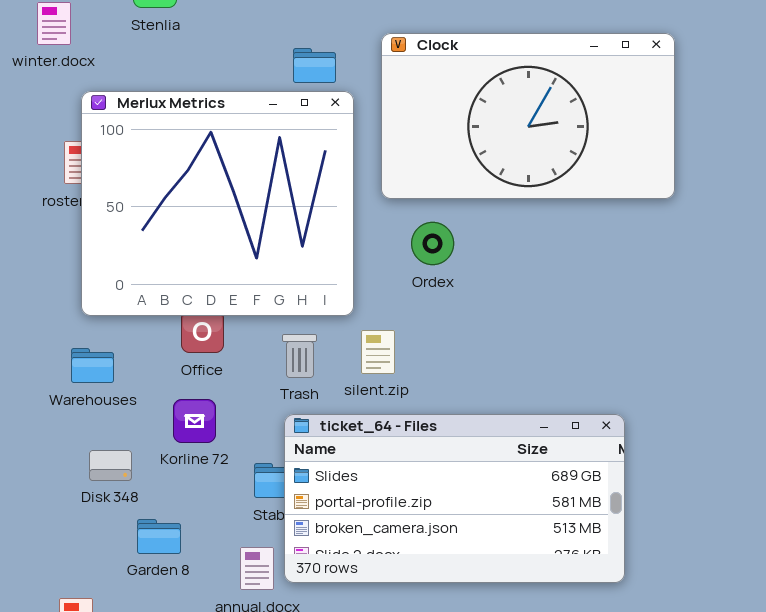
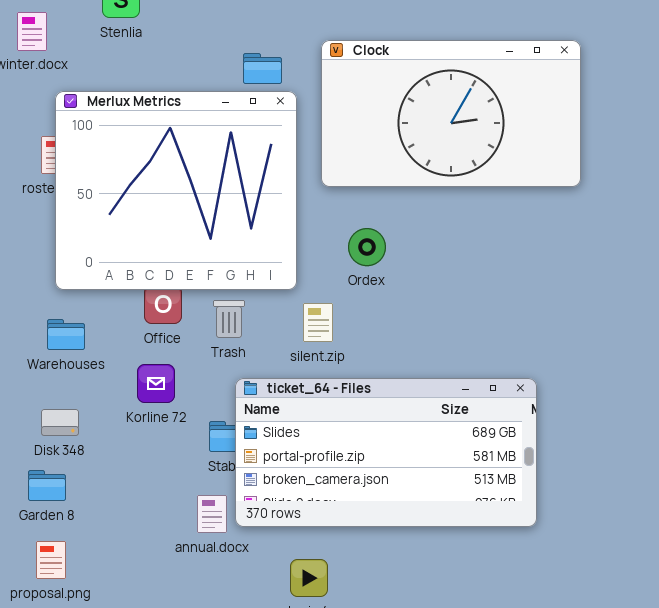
Ordex: [411,222,454,265] -> [348,228,386,266], moved
Trash: [282,334,317,378] -> [213,300,245,338], moved
Disk 348: [89,450,132,481] -> [41,409,79,436], moved
Garden 8: [137,519,181,554] -> [28,470,66,501], moved

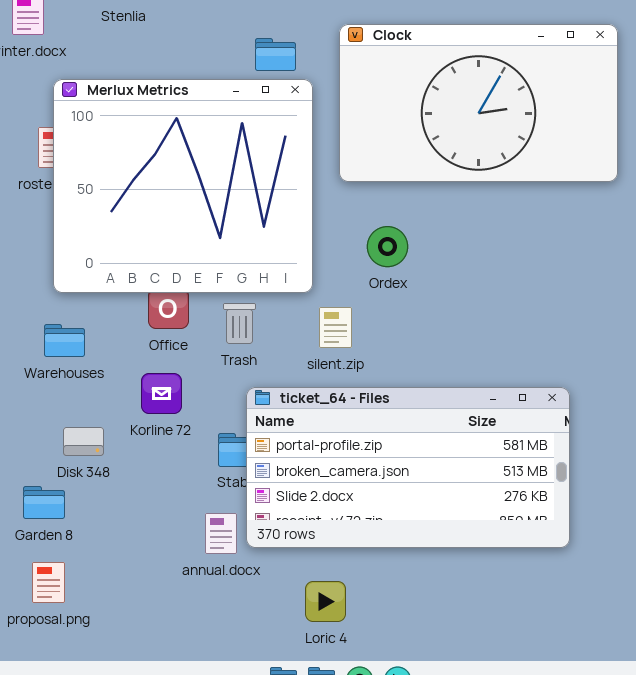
ticket_64 - Files: [235,378,537,527] -> [246,387,570,548], scrolled down 1 row
Disk 348: [41,409,79,436] -> [63,427,104,456], moved

